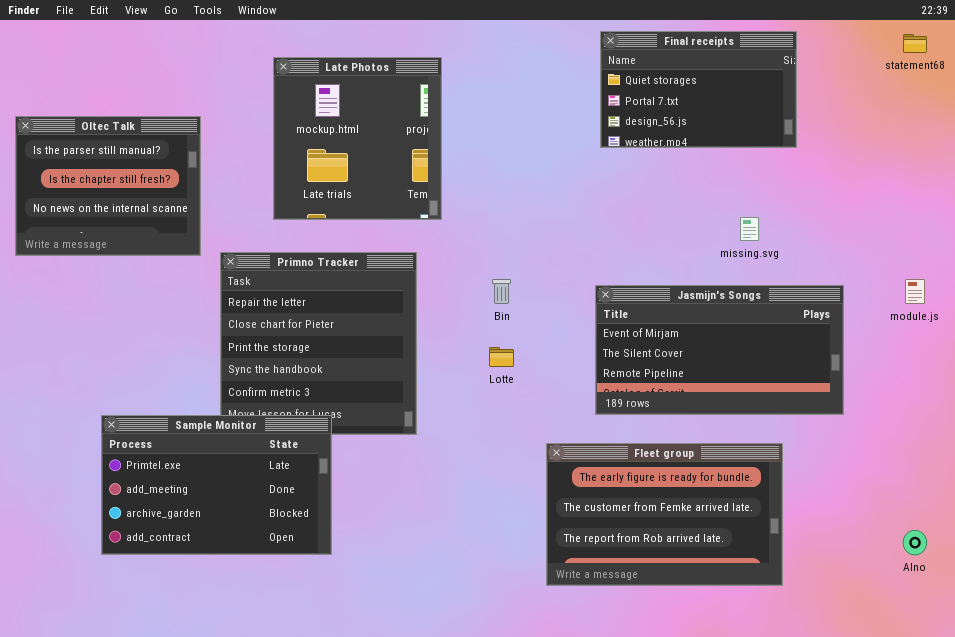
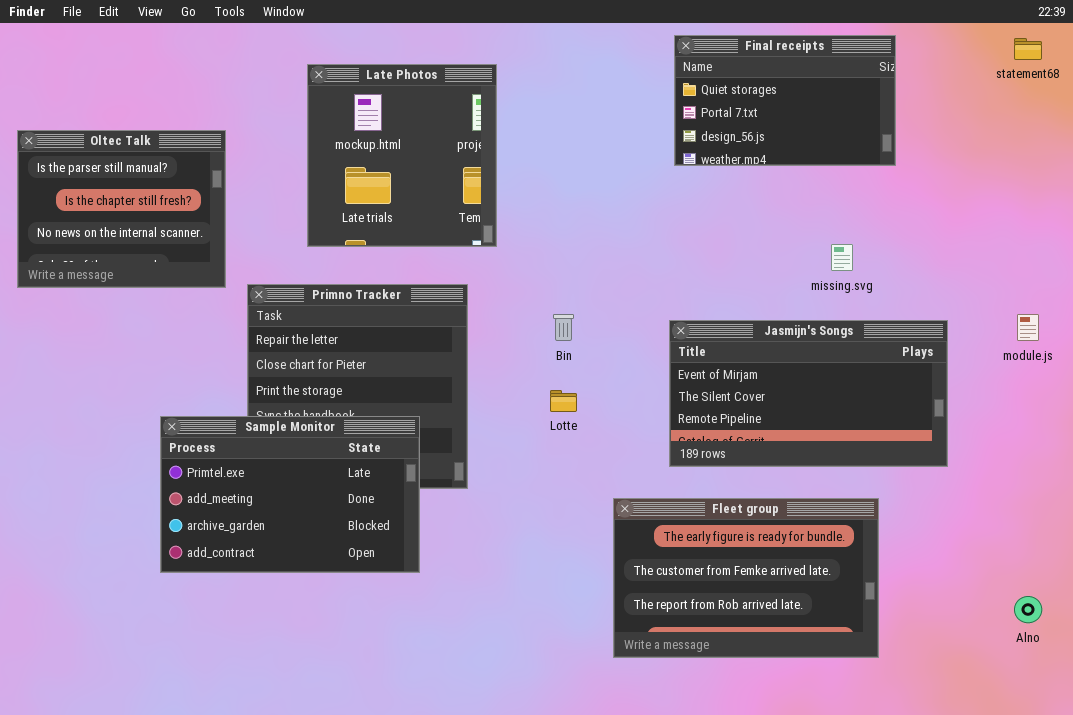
Sample Monitor: [101,415,332,555] -> [160,416,420,573], moved

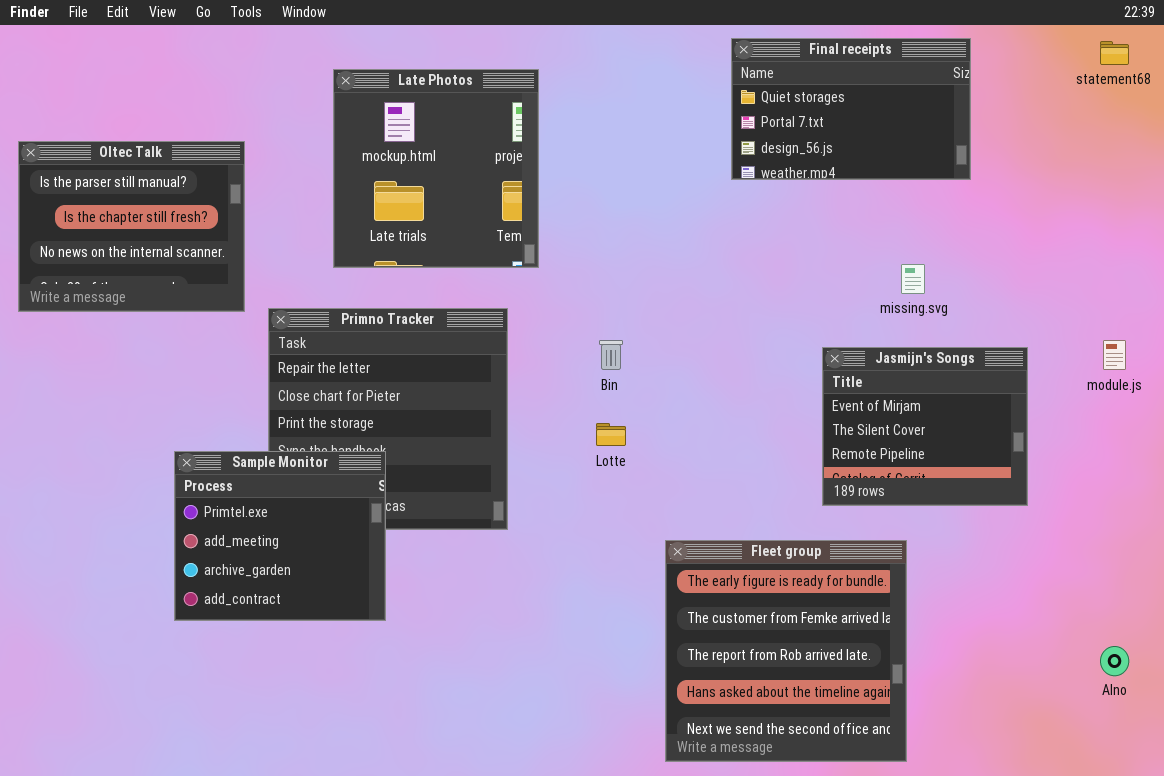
Jasmijn's Songs: [669,320,948,467] -> [822,347,1028,506], resized
Sample Monitor: [160,416,420,573] -> [174,451,386,621], resized
Fleet group: [613,498,879,658] -> [665,540,907,762], resized

